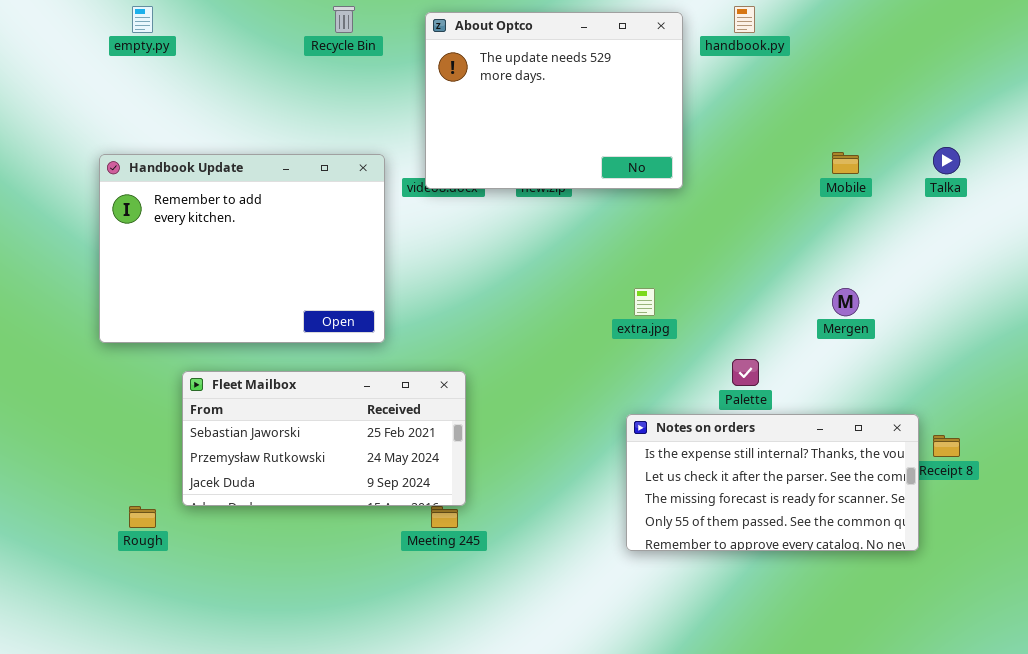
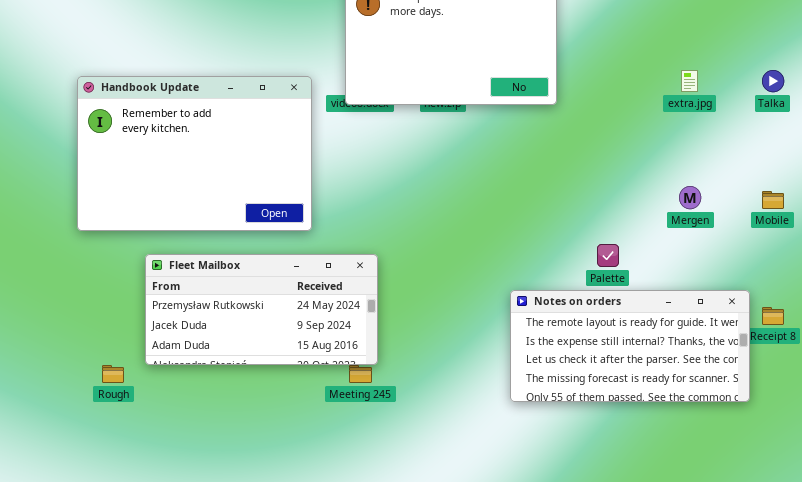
Mobile: [832,152,859,174] -> [762,191,784,209], moved
extra.jpg: [634,288,655,316] -> [681,70,698,92], moved
Fleet Mailbox: [182,371,466,506] -> [145,254,378,365], scrolled down 1 row
Notes on orders: [626,414,919,551] -> [510,290,750,402], scrolled up 1 row

